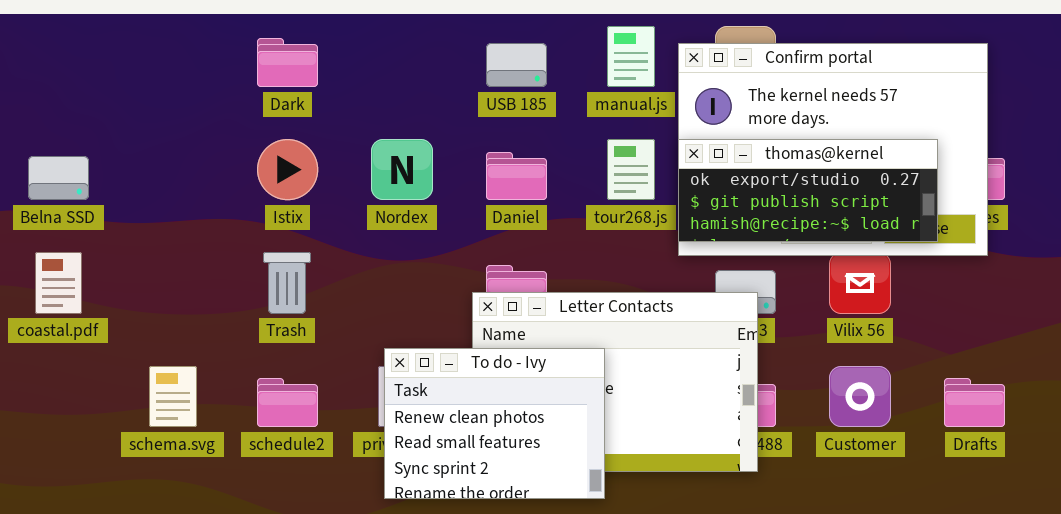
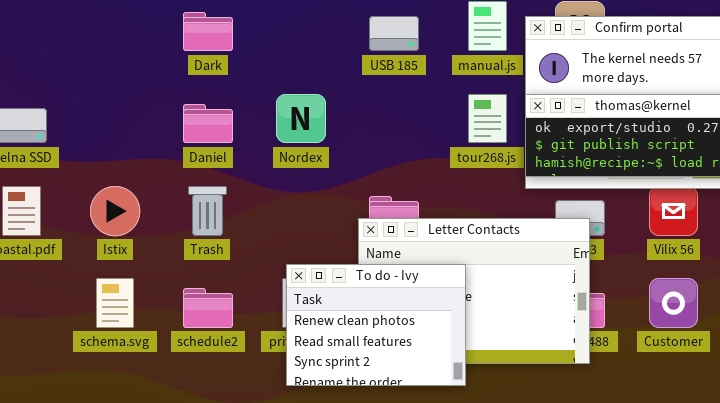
Istix: [257,139,318,200] -> [90,186,140,236], moved
Daniel: [486,152,547,200] -> [183,104,233,143], moved

